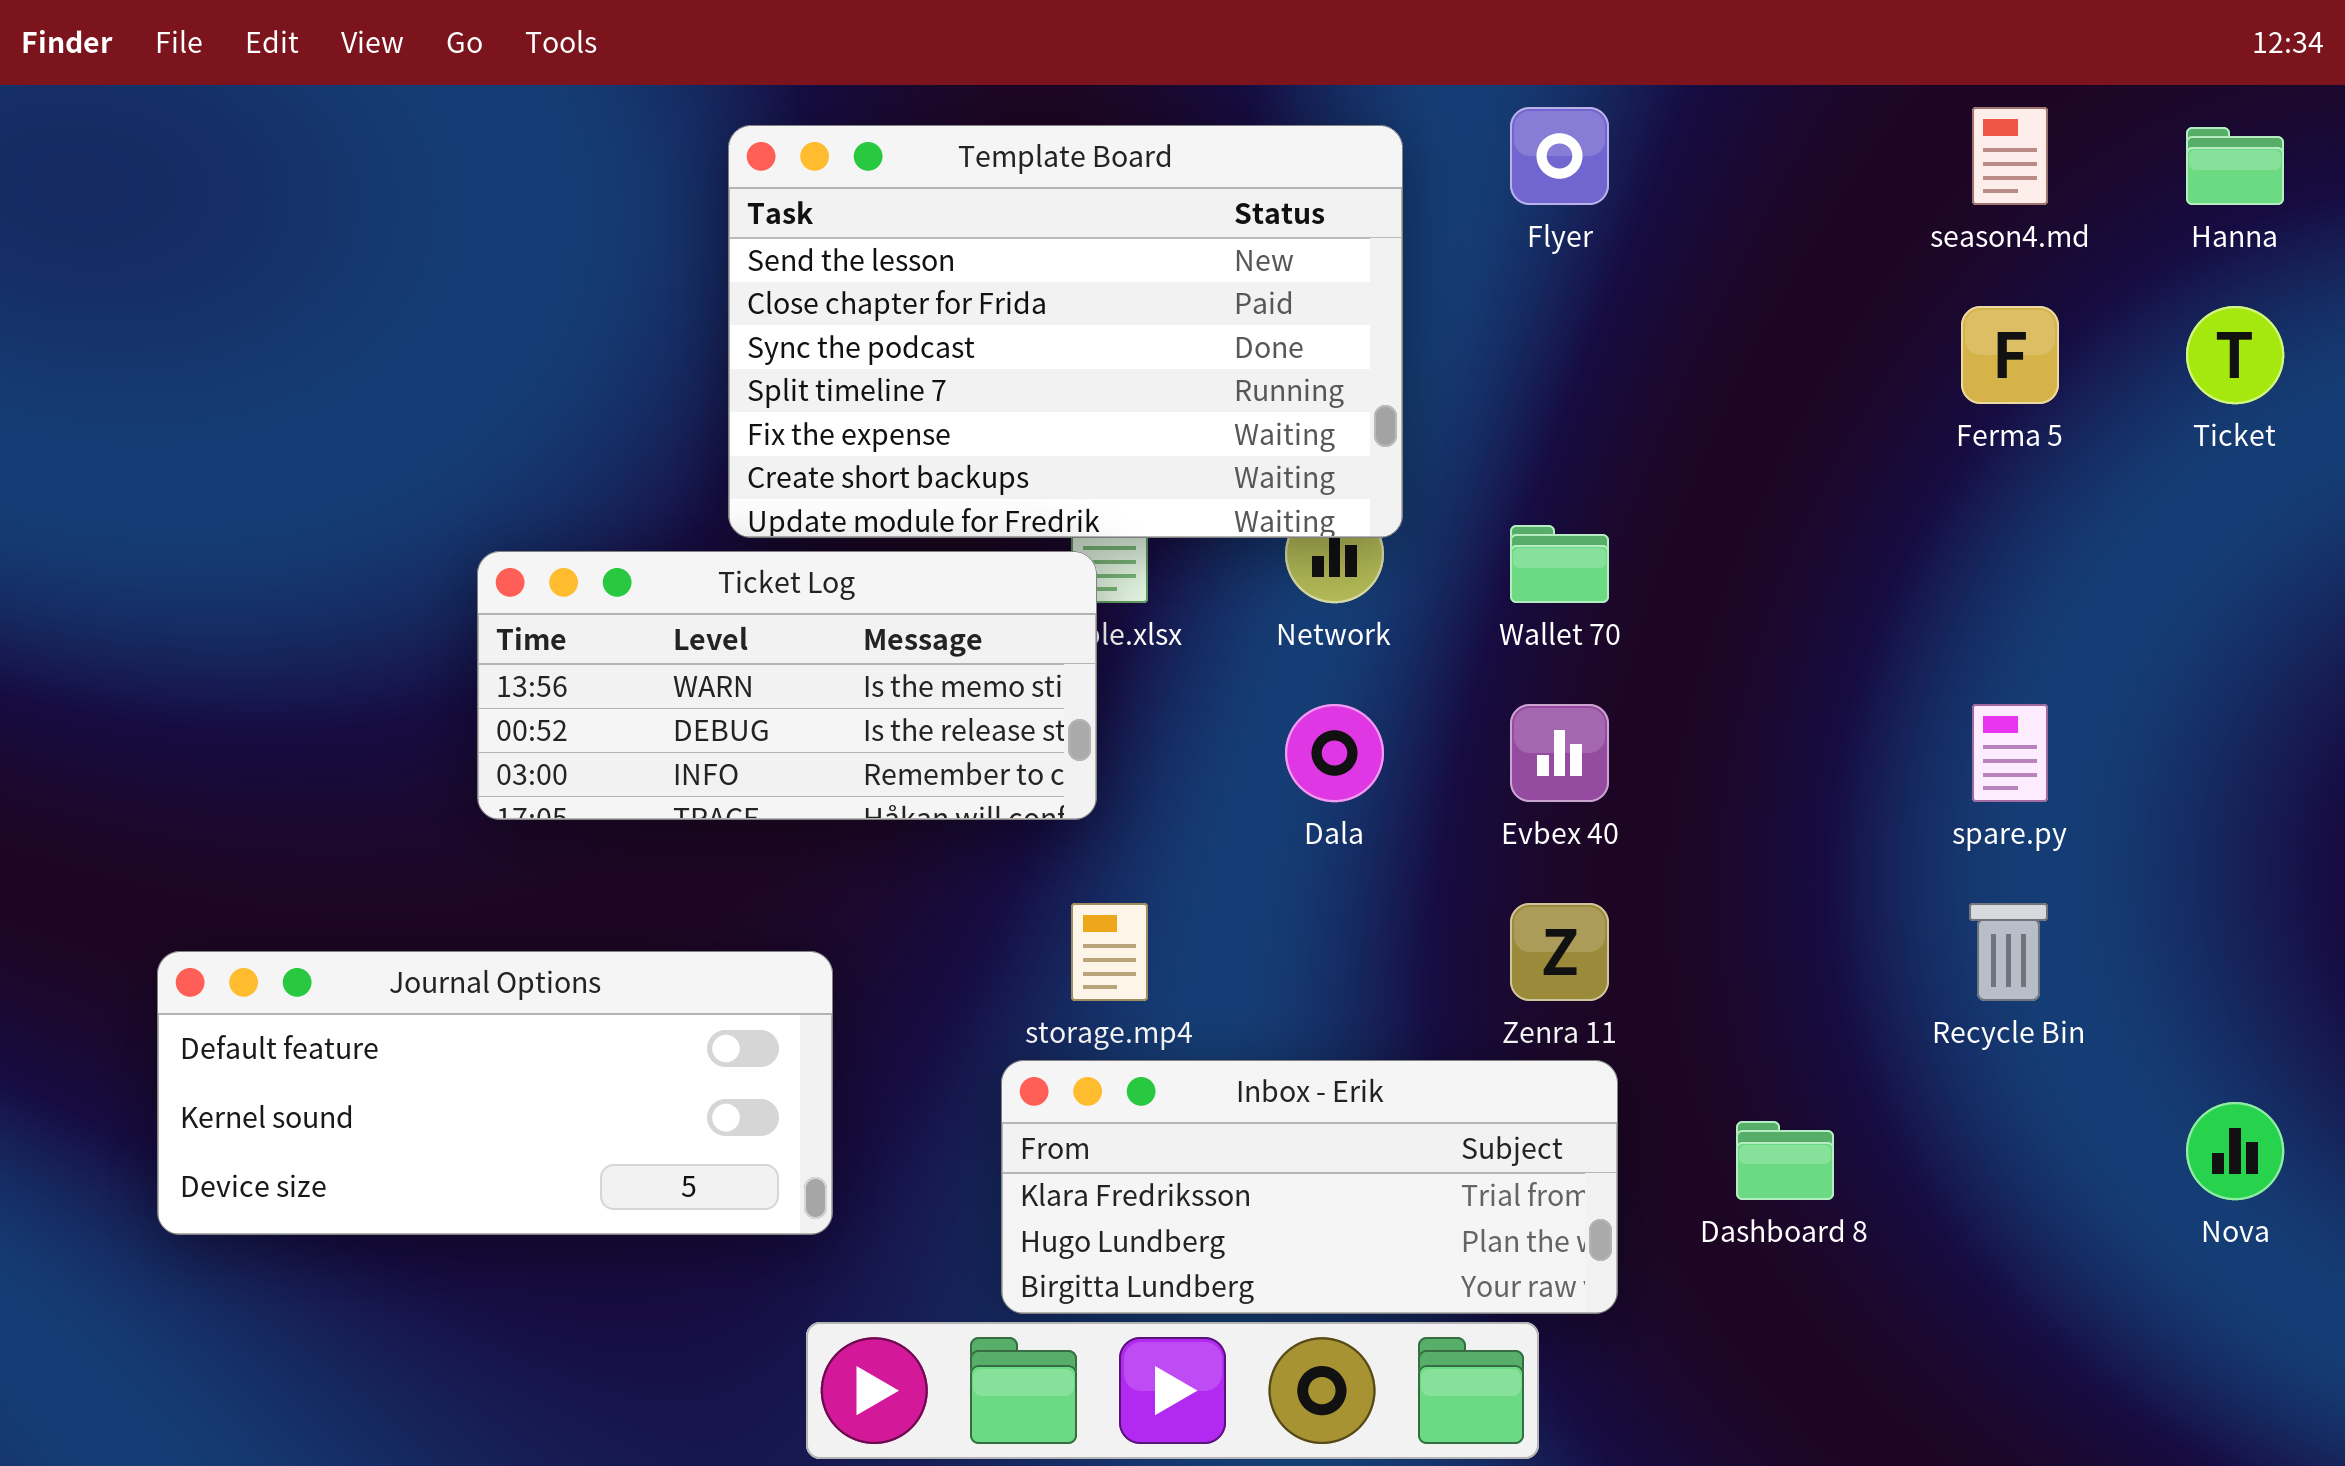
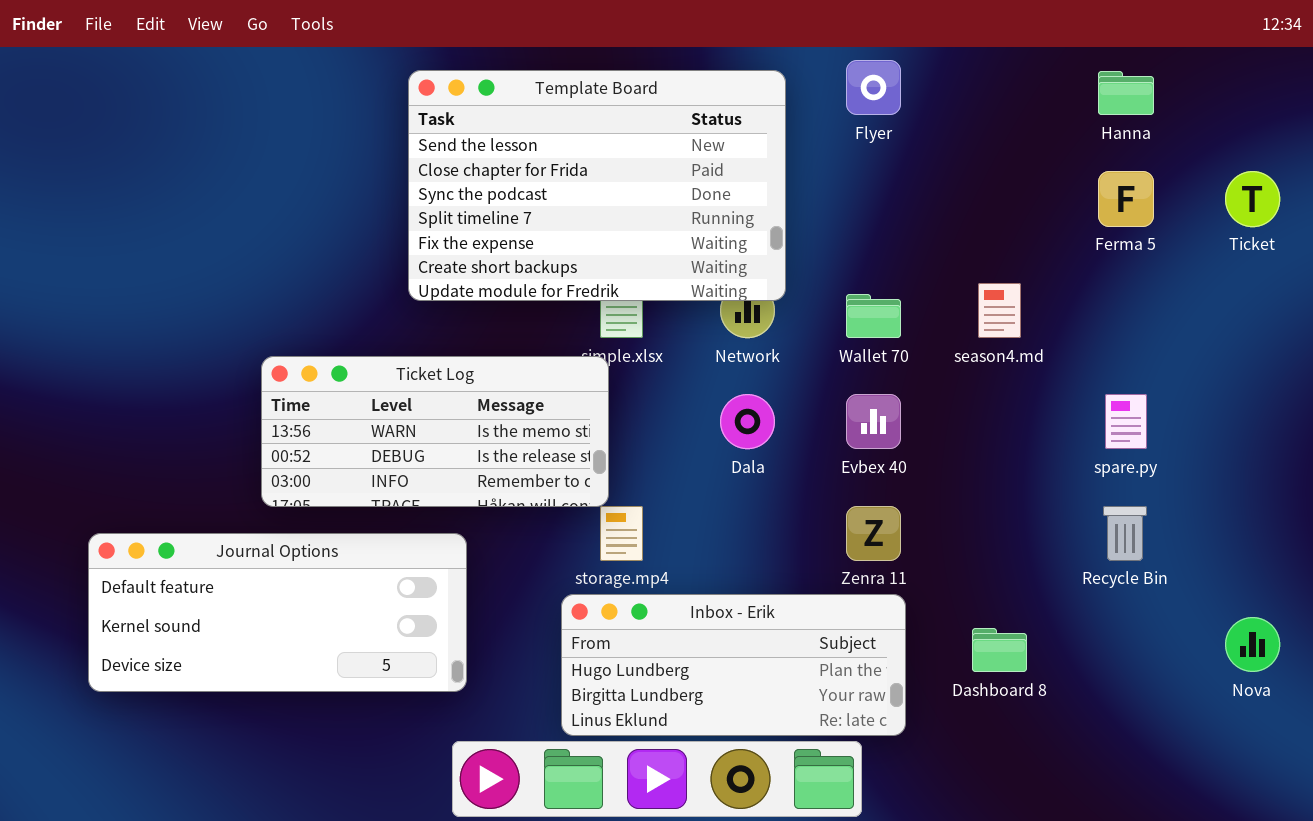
season4.md: [1972,107,2048,205] -> [978,283,1021,338], moved
Hanna: [2186,127,2284,205] -> [1098,71,1154,115], moved
Ticket Log: [477,551,1097,820] -> [261,356,609,507], moved
Inbox - Erik: [1001,1060,1618,1314] -> [561,594,906,736], scrolled down 1 row

